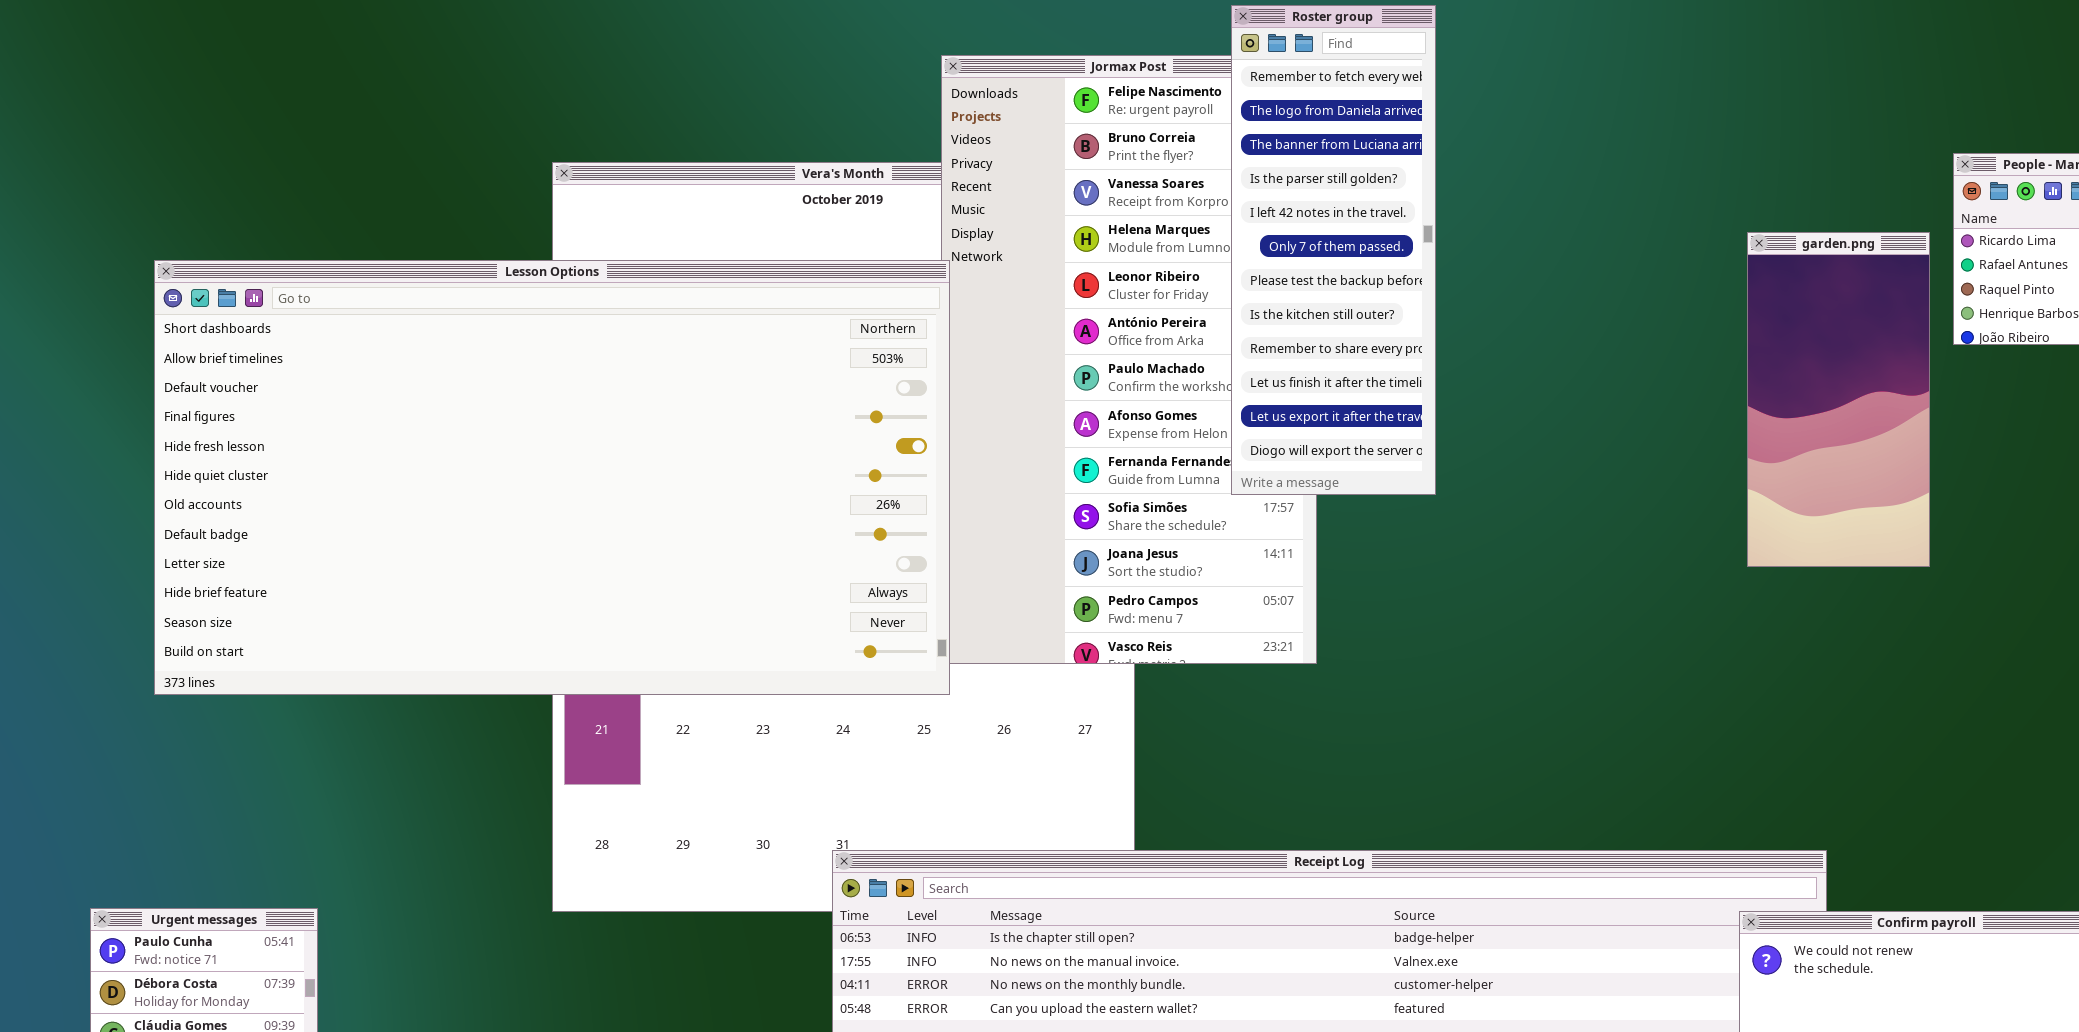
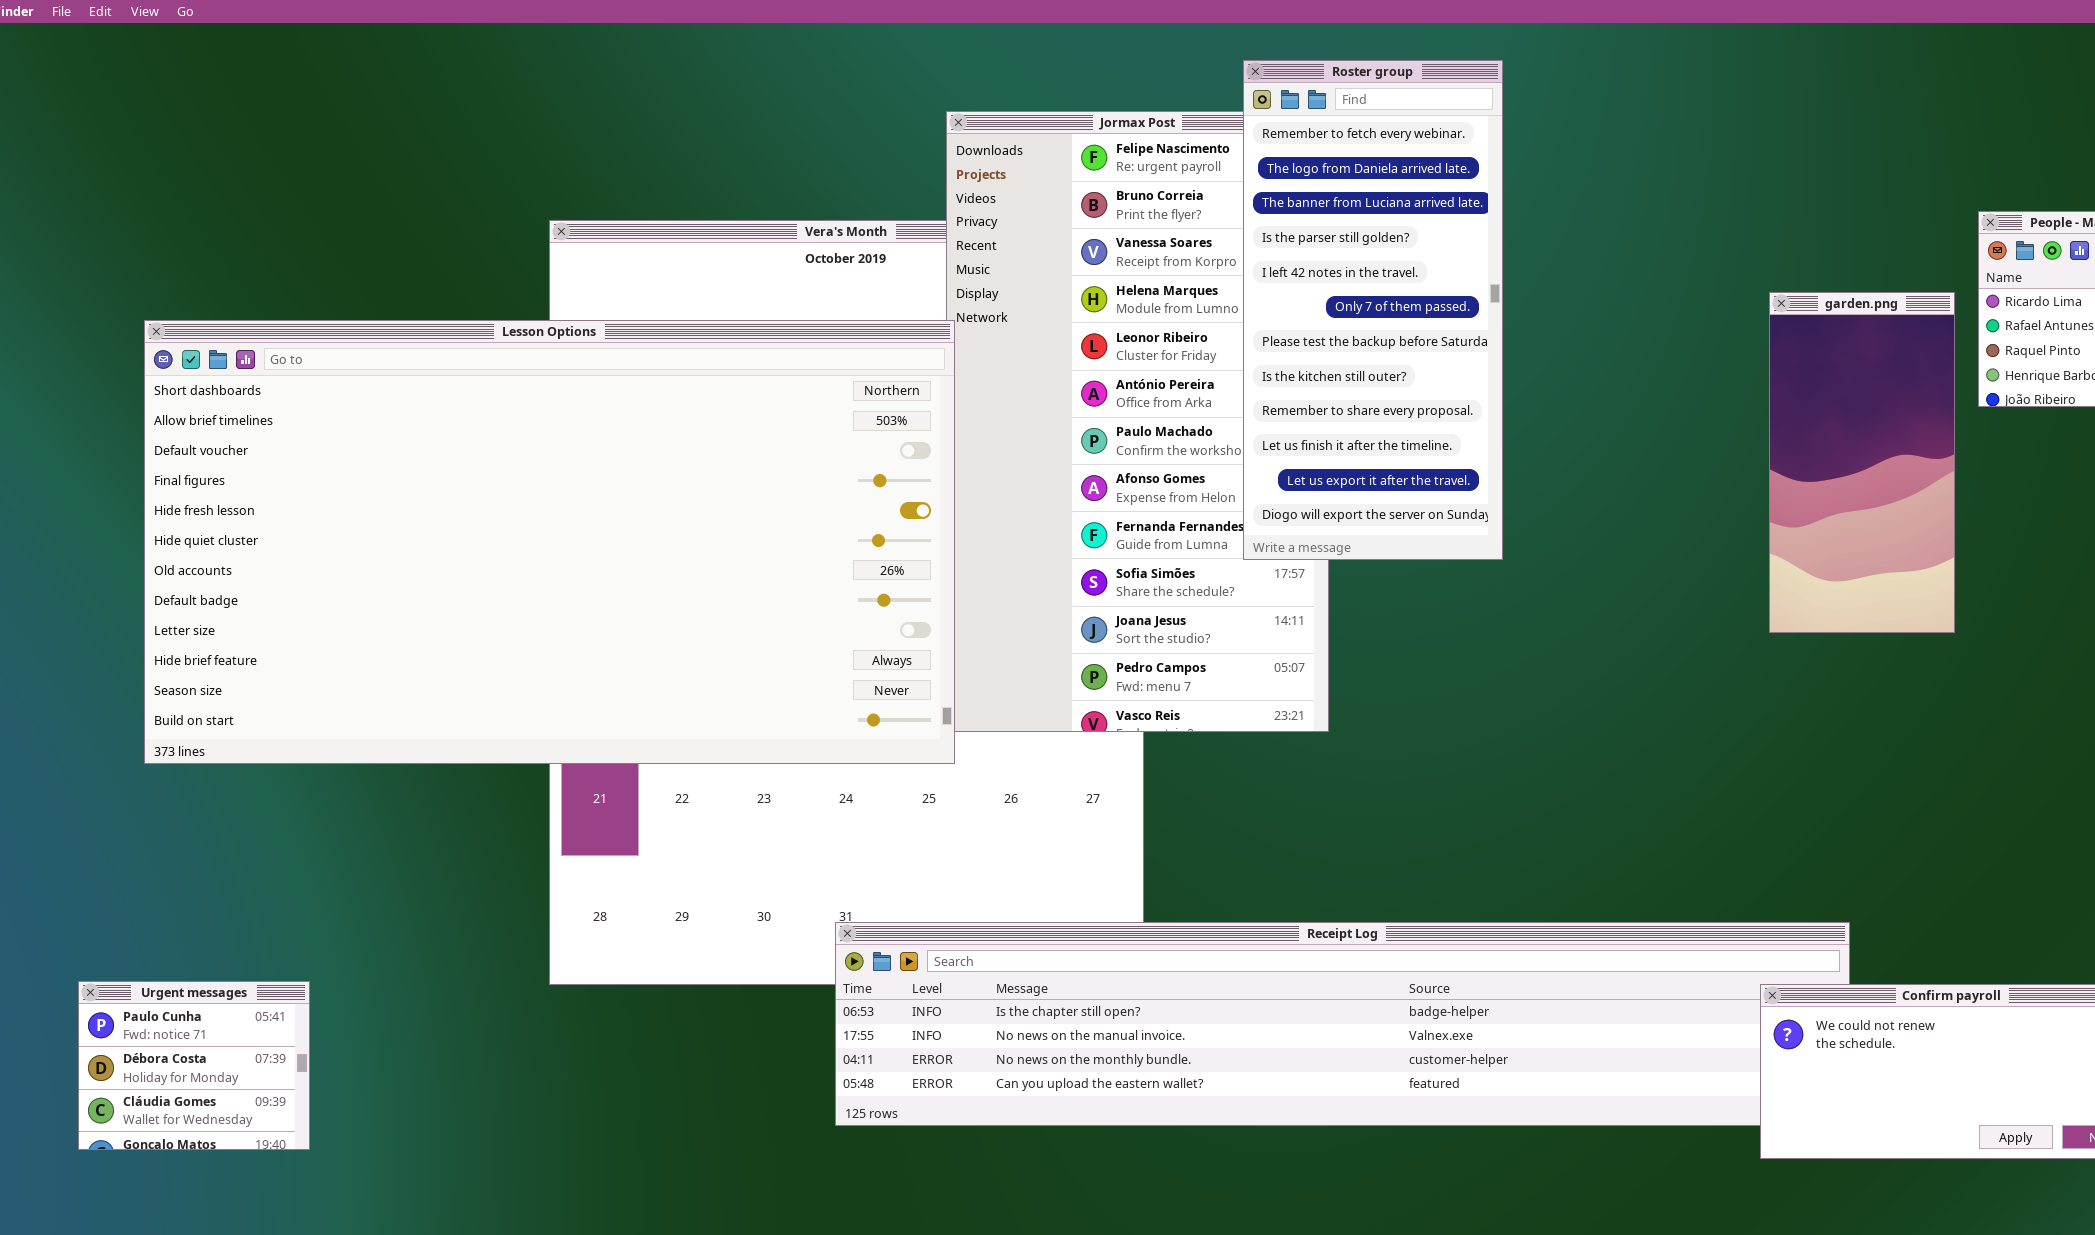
Roster group: [1231,5,1436,495] -> [1243,60,1503,560], resized

